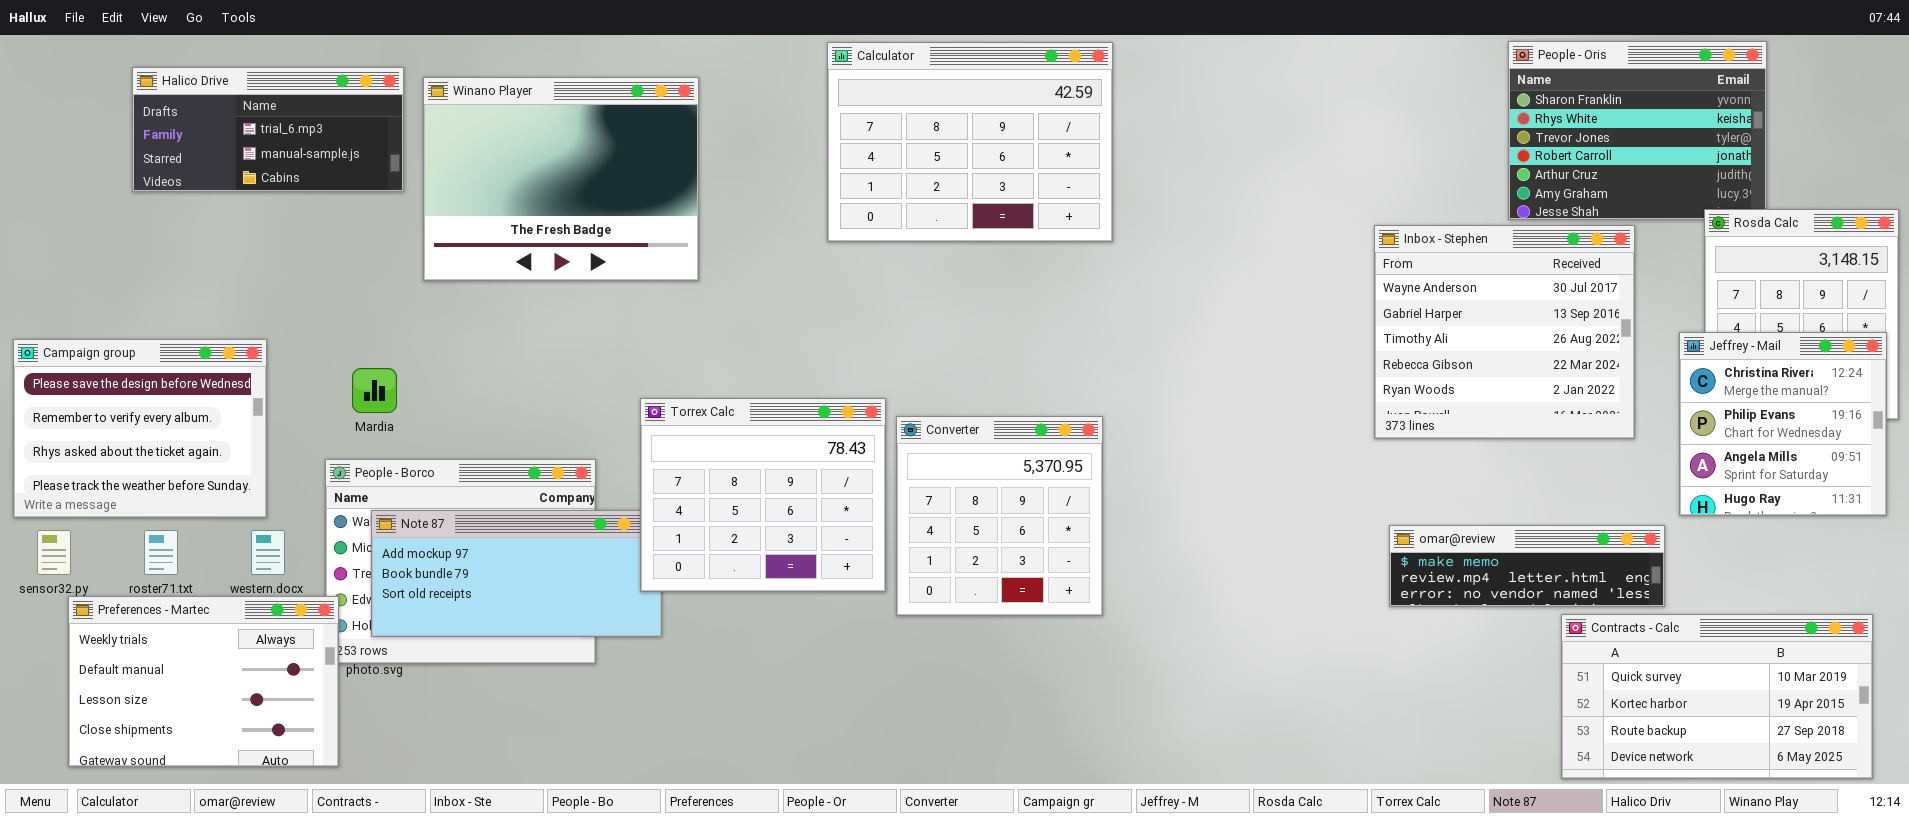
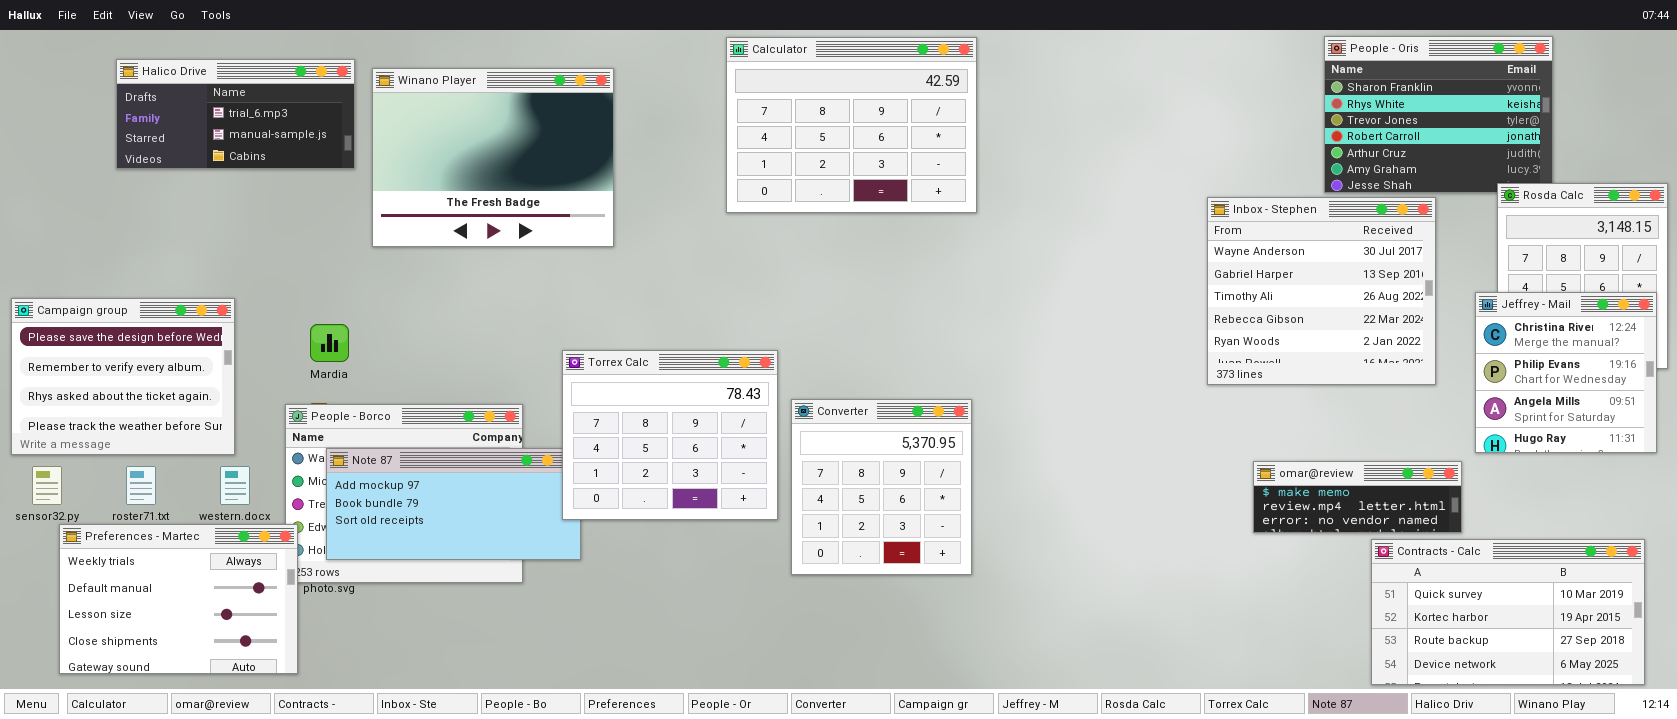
Converter: [896,416,1103,616] -> [791,399,972,575], moved
omar@review: [1389,525,1665,607] -> [1253,461,1462,533], resized

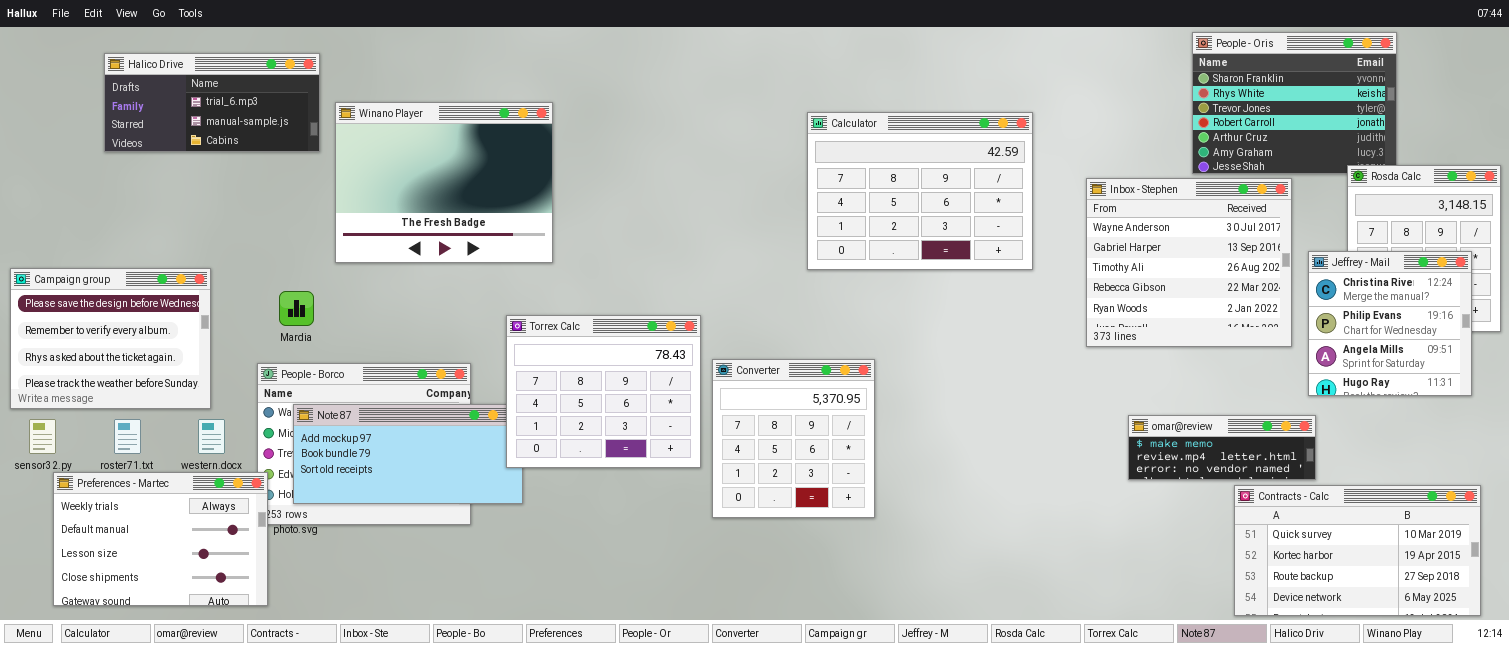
Calculator: [726,37,977,213] -> [807,112,1033,270], moved
Winano Player: [372,68,614,247] -> [335,102,553,263], moved
Jeffrey - Mail: [1475,292,1657,453] -> [1308,251,1472,396], moved

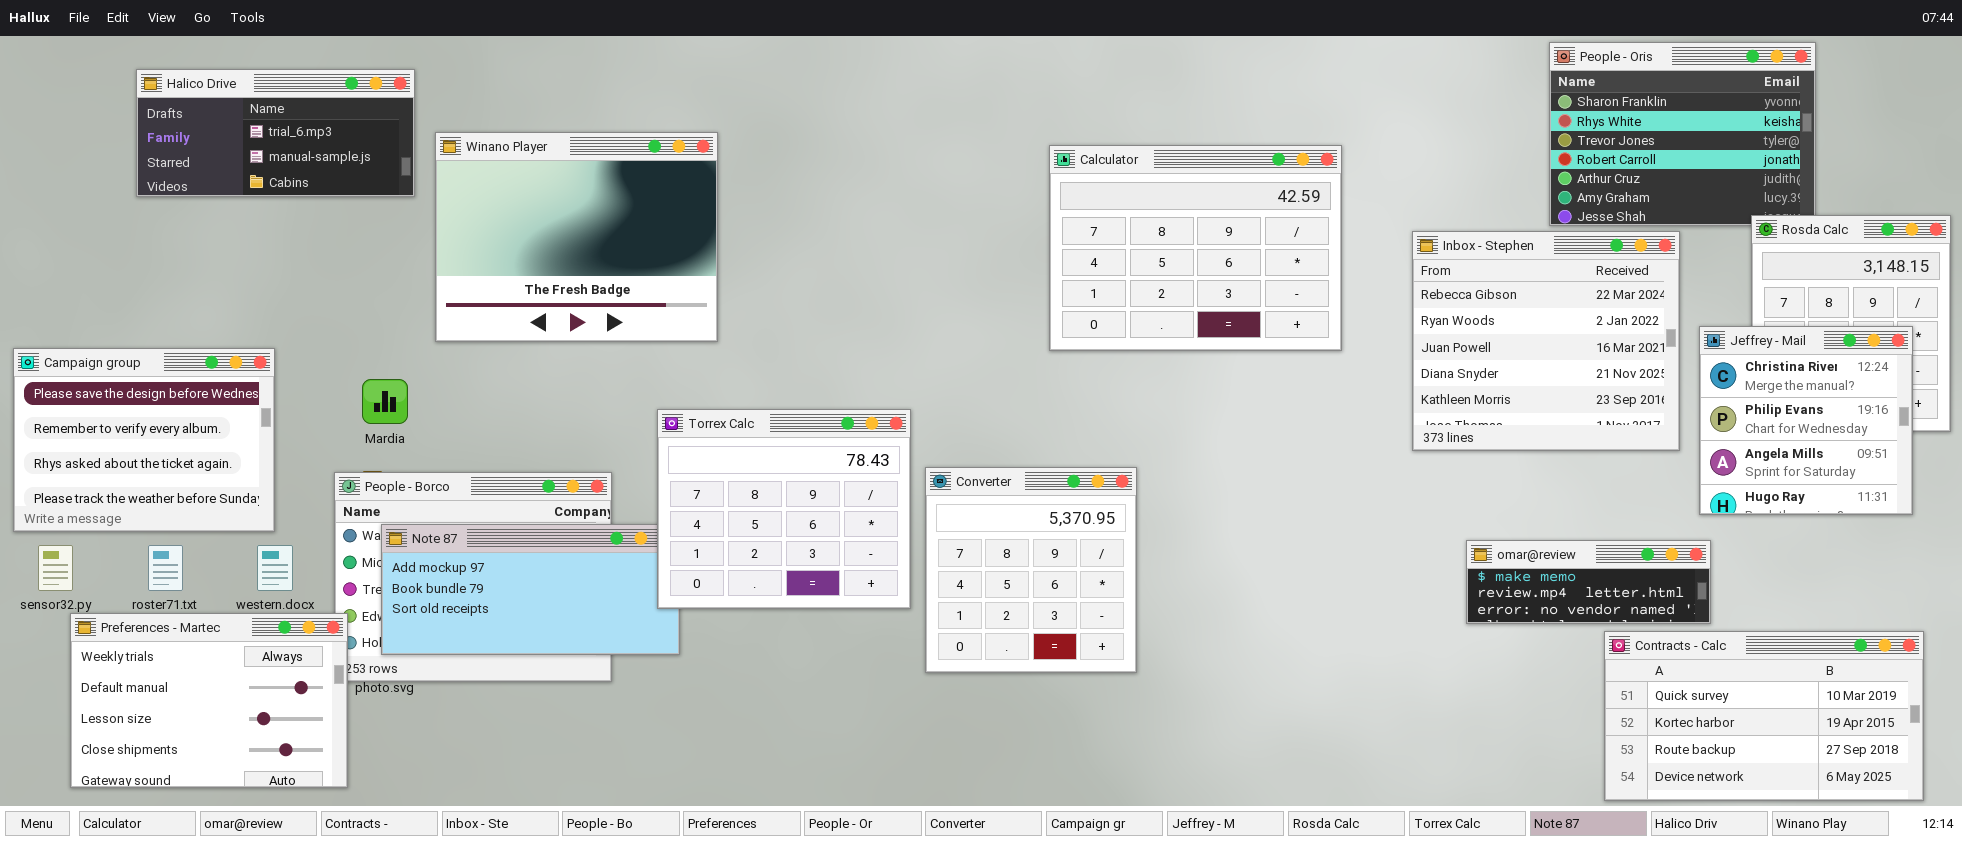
Inbox - Stephen: [1086,178,1292,347] -> [1412,231,1680,451], scrolled down 3 rows

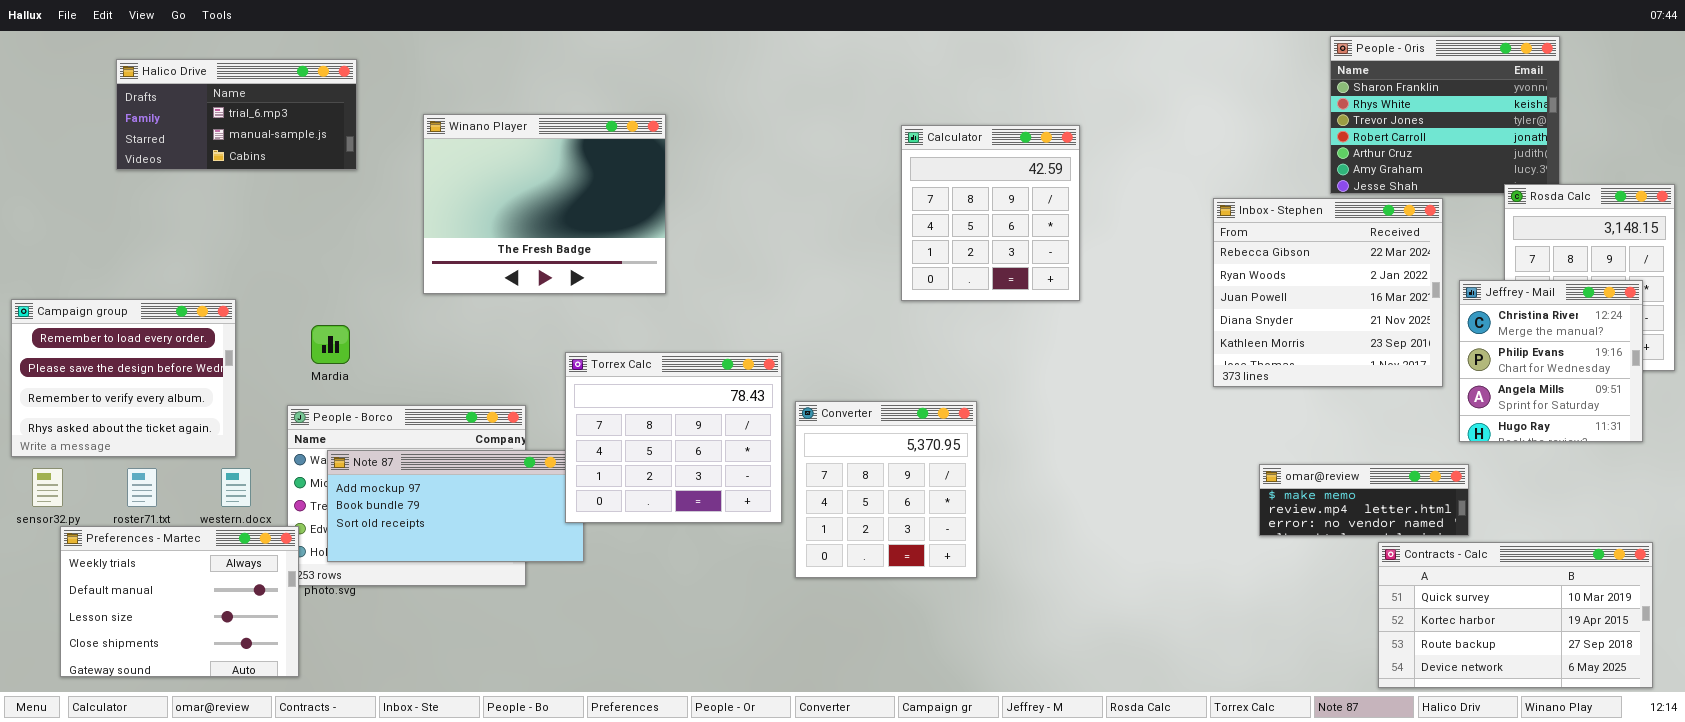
Winano Player: [435,132,718,342] -> [423,114,666,294], moved
Calculator: [1049,145,1342,351] -> [901,125,1080,301], resized
Campaign group: [13,348,275,532] -> [11,299,236,457], scrolled up 1 row

